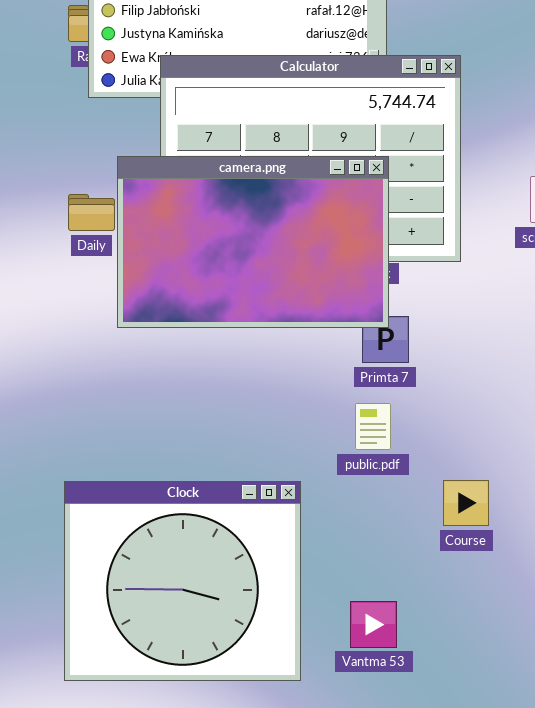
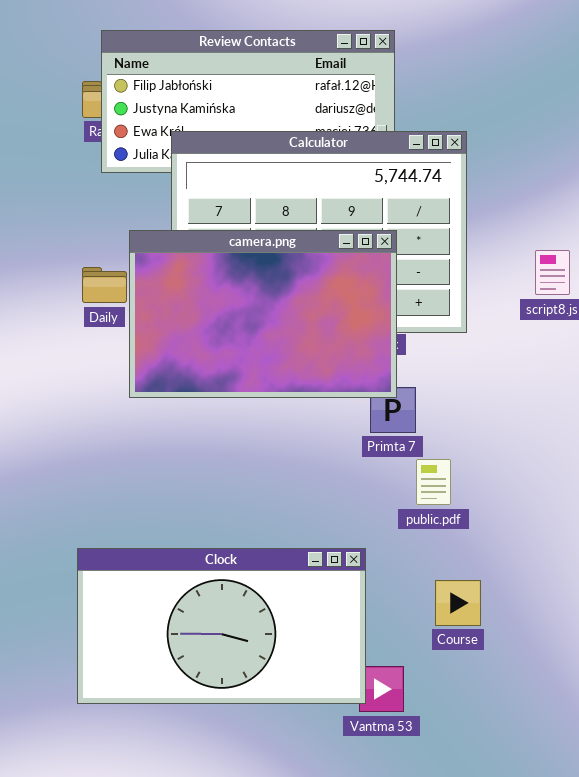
public.pdf: [355,403,391,450] -> [416,459,451,505], moved
Course: [443,480,489,526] -> [435,580,481,626], moved
Clock: [64,481,301,681] -> [77,548,366,704], resized

